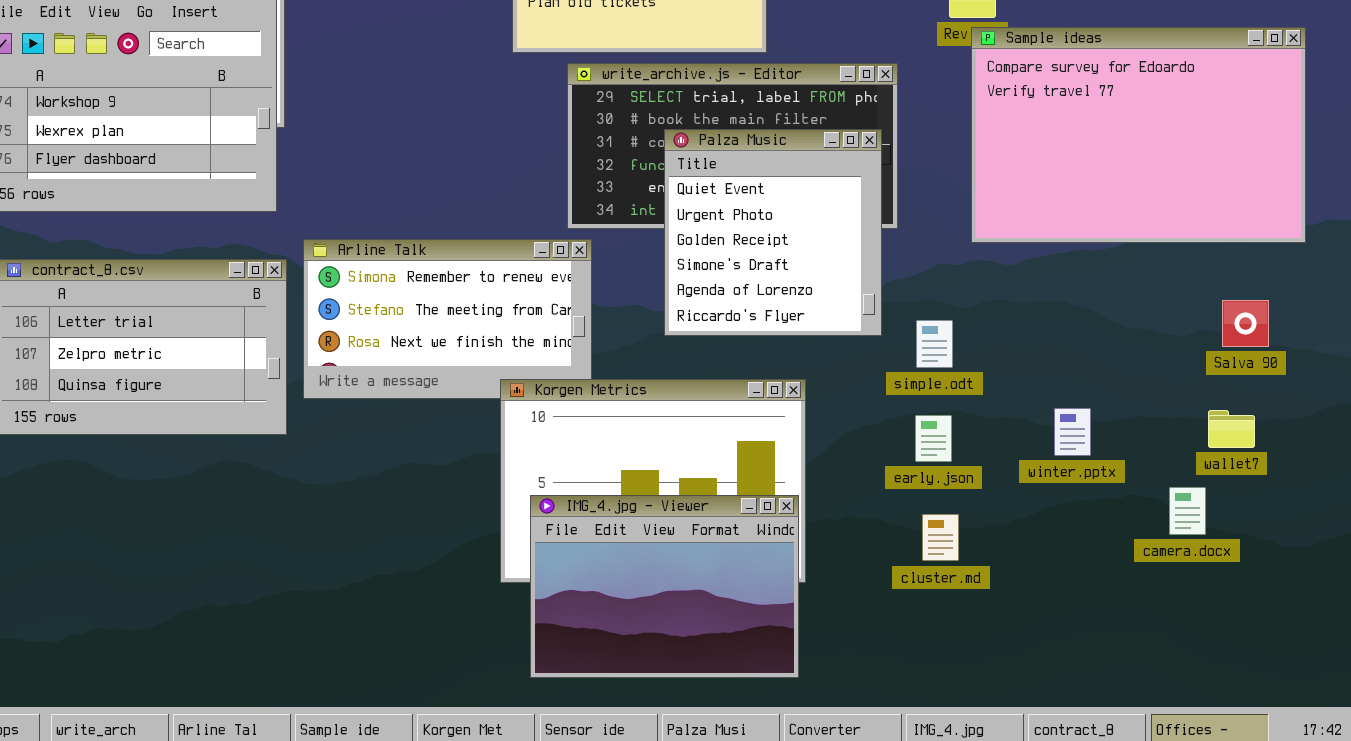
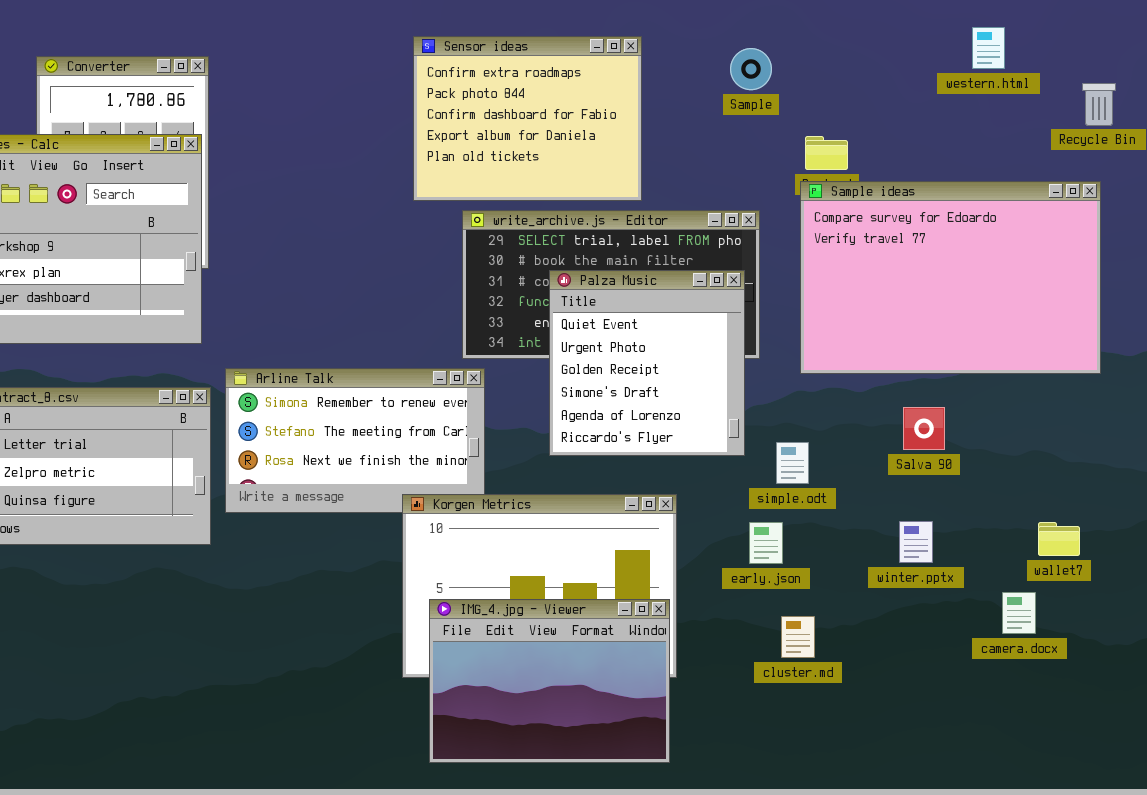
Sample ideas: [971,27,1306,243] -> [800,181,1101,374], moved
Salva 90: [1222,300,1269,347] -> [903,407,945,450], moved
early.json: [915,415,952,462] -> [749,522,783,564], moved

